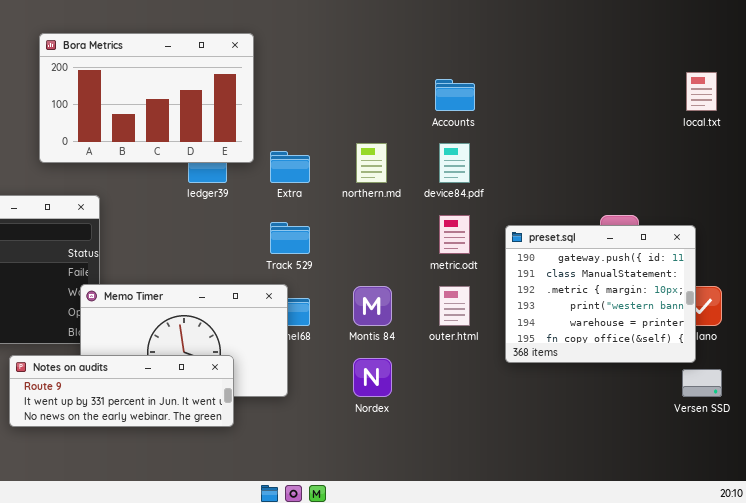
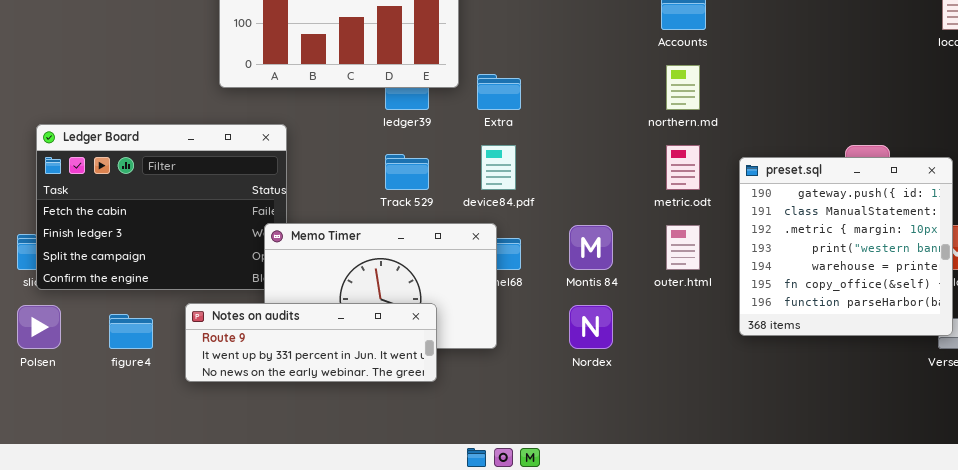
northern.md: [356,143,387,183] -> [666,65,700,110], moved
device84.pdf: [439,143,470,183] -> [481,145,516,190], moved
Track 529: [270,222,310,254] -> [385,154,429,190], moved
preset.sql: [505,225,696,363] -> [739,157,953,336], resized

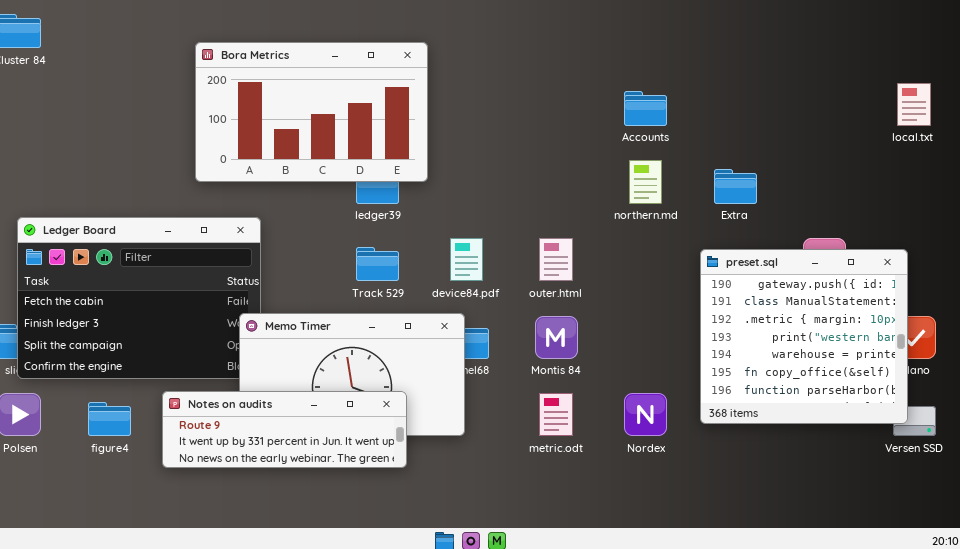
Extra: [477,74,521,110] -> [714,169,757,204], moved
metric.odt: [666,145,700,190] -> [539,393,573,436], moved
outer.html: [666,225,700,270] -> [539,238,573,281], moved
Nordex: [569,305,613,349] -> [624,393,667,436], moved

